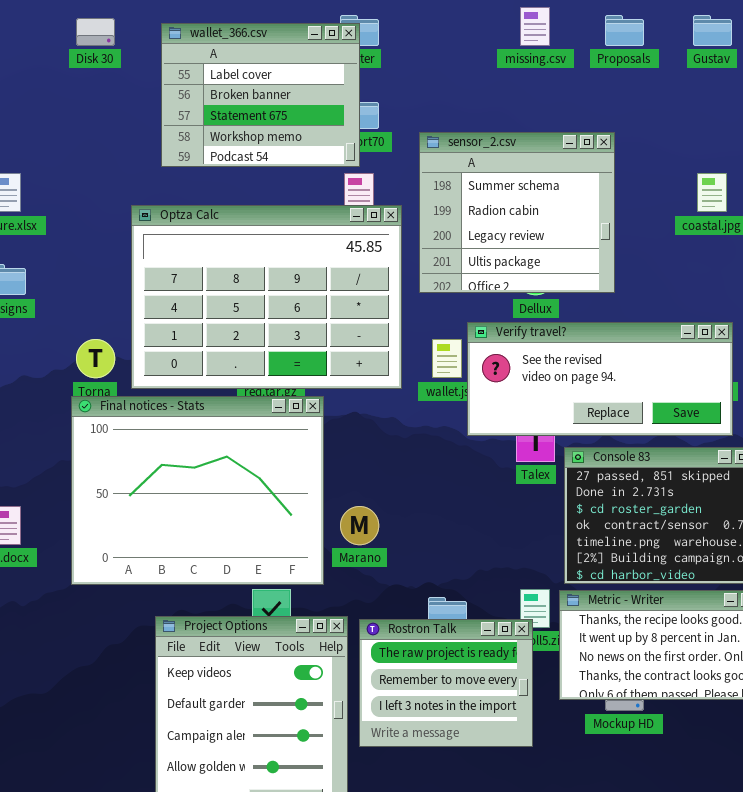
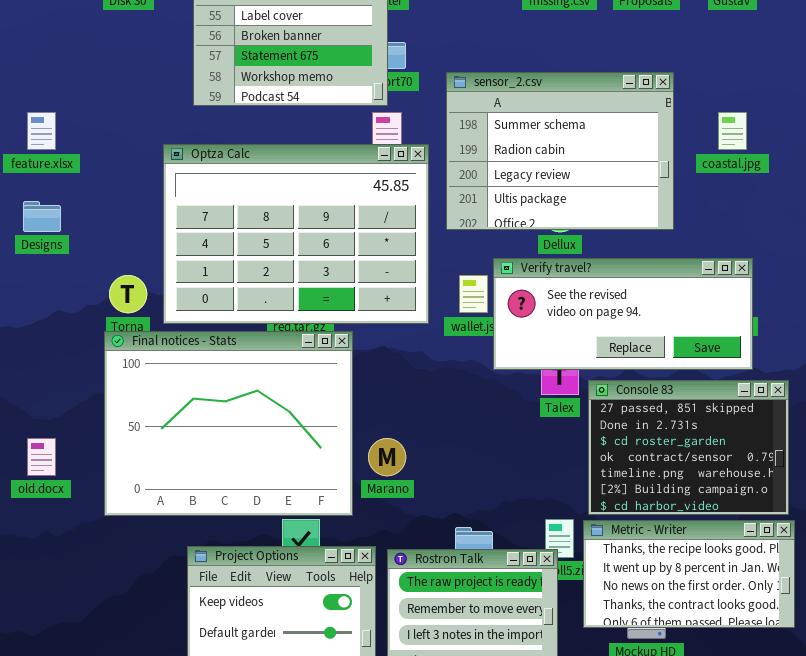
sensor_2.csv: [419,132,615,293] -> [446,72,674,230], resized

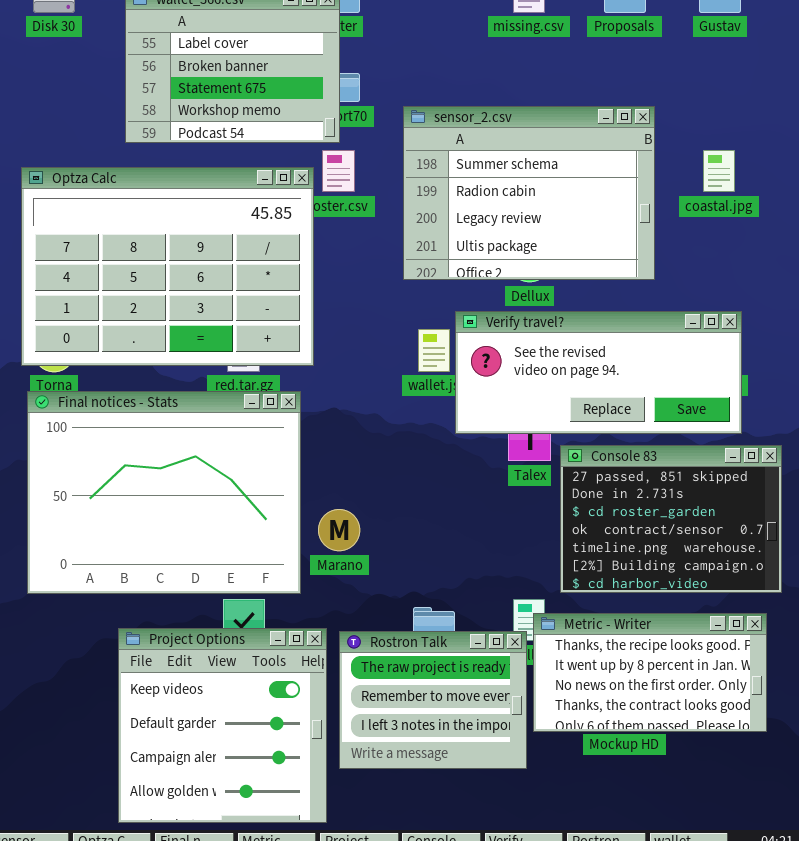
Optza Calc: [163,144,429,324] -> [21,167,314,366], moved
Metric - Writer: [583,520,795,628] -> [533,613,767,732], moved

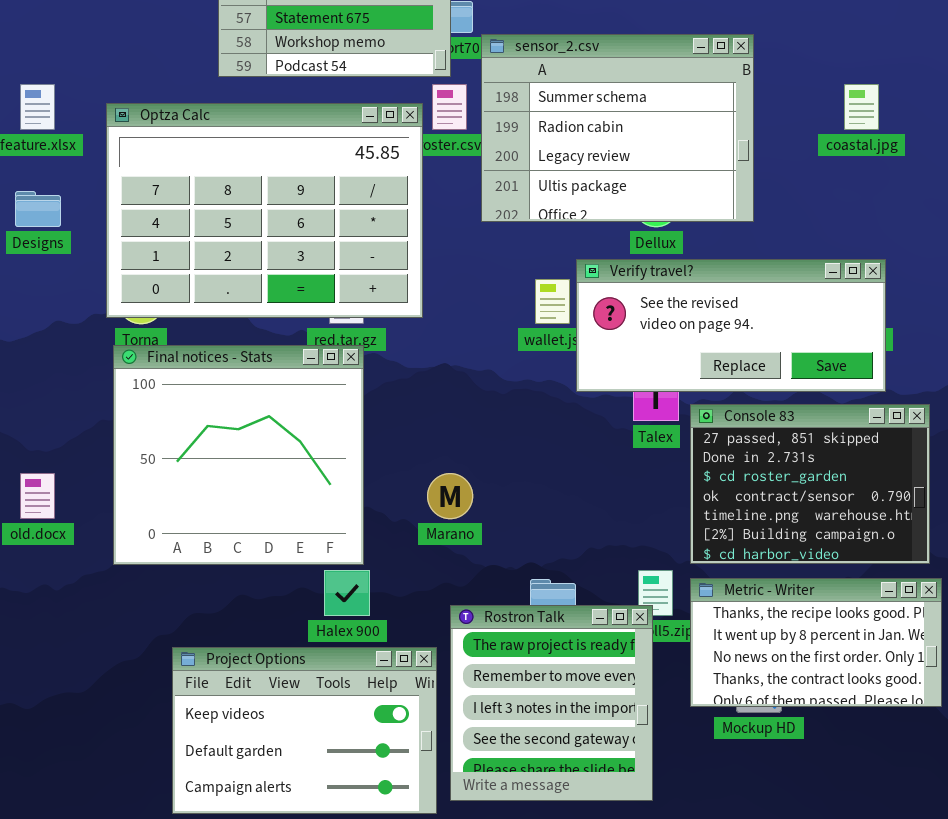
sensor_2.csv: [403,106,655,280] -> [481,34,754,222], moved
Final notices - Stats: [27,391,301,594] -> [113,345,364,565], resized
Metric - Writer: [533,613,767,732] -> [690,578,942,707], moved
Project Options: [118,628,327,823] -> [172,647,437,814], resized
Rostron Talk: [339,631,527,769] -> [450,605,653,801], resized

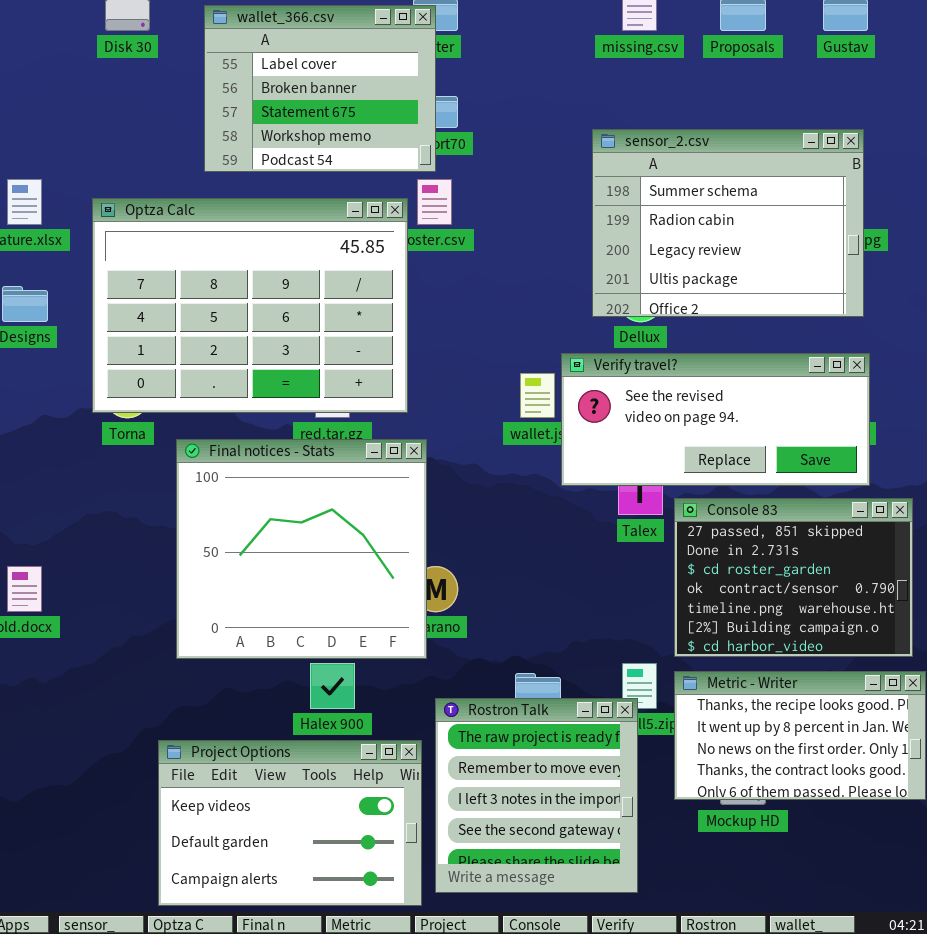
sensor_2.csv: [481,34,754,222] -> [592,129,864,317], moved
Final notices - Stats: [113,345,364,565] -> [176,439,427,659], moved

